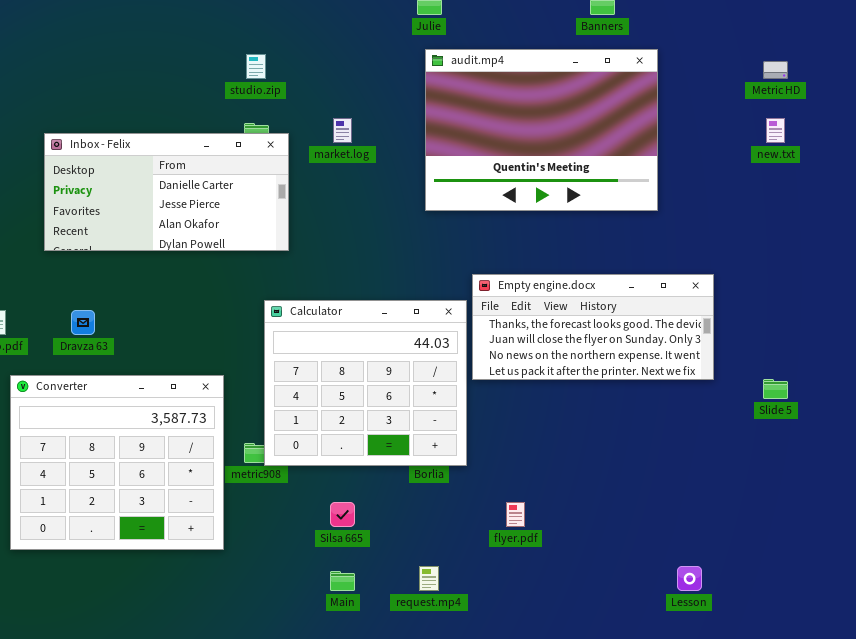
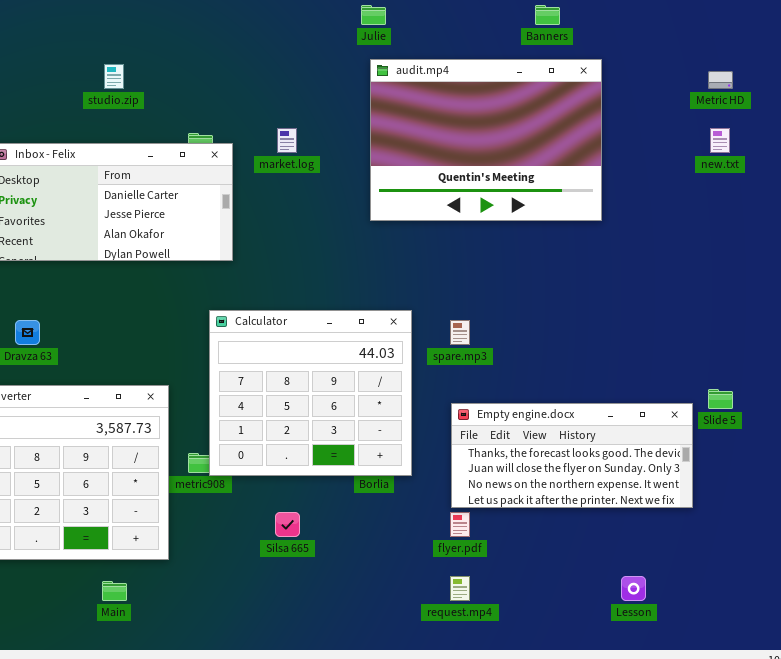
studio.zip: [246,54,266,79] -> [104,64,124,89], moved
Empty engine.docx: [472,274,714,380] -> [451,403,693,508], moved
request.mp4: [419,566,439,591] -> [450,576,470,601], moved
Main: [330,571,355,591] -> [102,581,127,601], moved

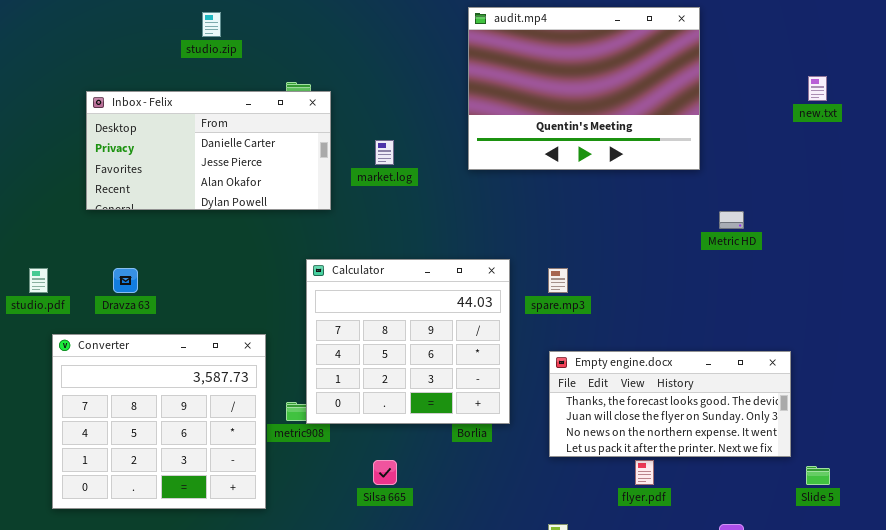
Metric HD: [708,71,733,89] -> [719,211,744,229], moved
market.log: [277,128,297,153] -> [375,140,394,165], moved
Slide 5: [708,389,733,409] -> [806,466,830,485], moved
flyer.pdf: [450,512,470,537] -> [635,460,654,485], moved

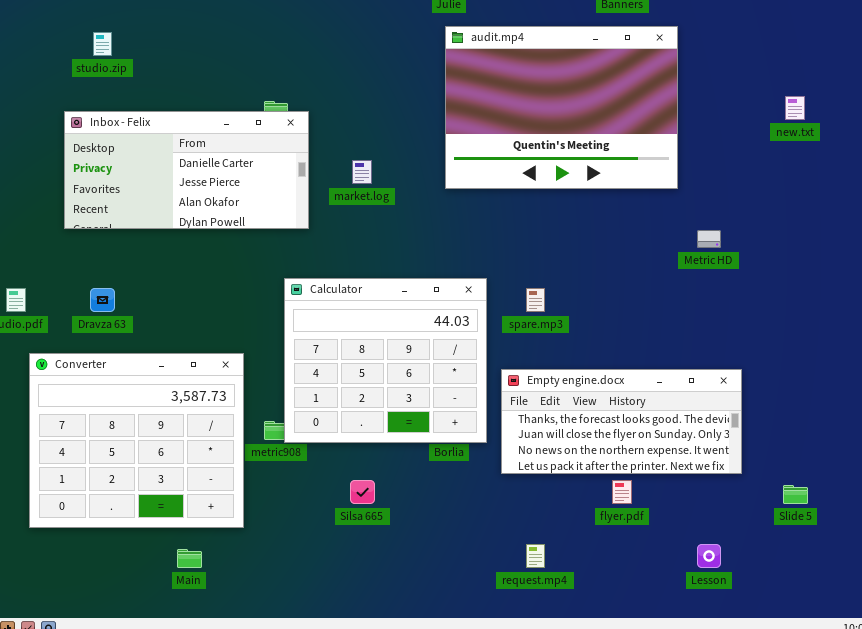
studio.zip: [202,12,221,37] -> [93,32,112,56], moved
Empty engine.docx: [549,351,791,457] -> [501,369,742,474], moved

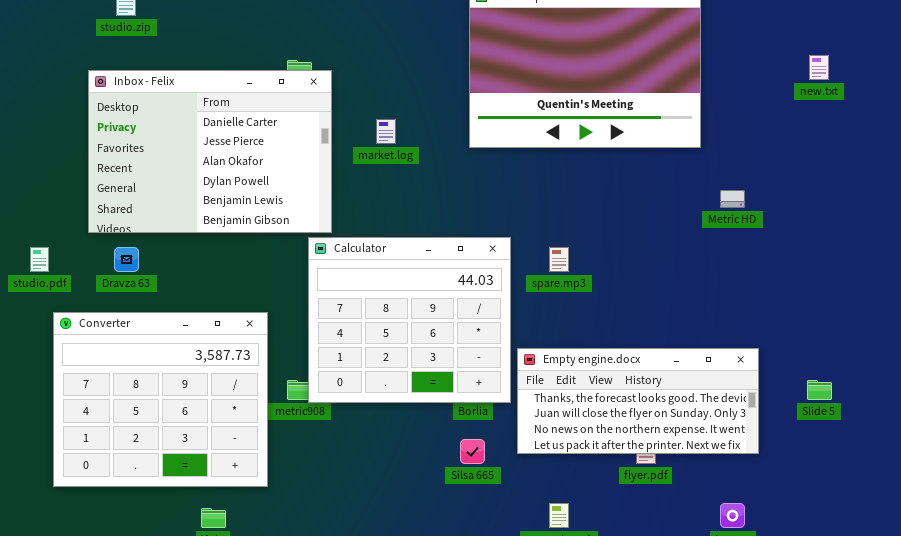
Inbox - Felix: [64,111,309,229] -> [88,70,332,233], resized
Empty engine.docx: [501,369,742,474] -> [517,348,759,454], moved
Silsa 665: [350,480,375,504] -> [460,439,485,464], moved
Slide 5: [783,485,808,504] -> [807,380,832,400], moved

